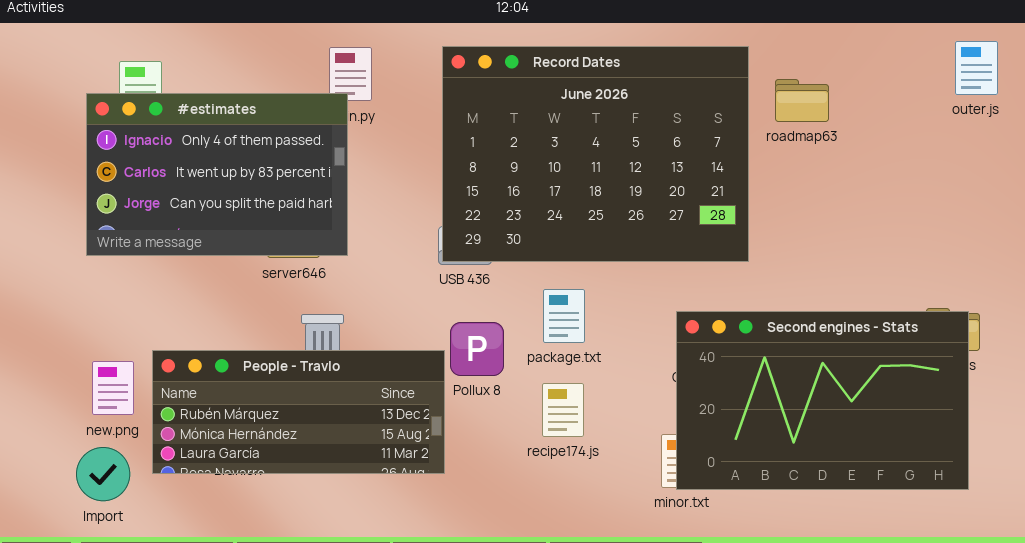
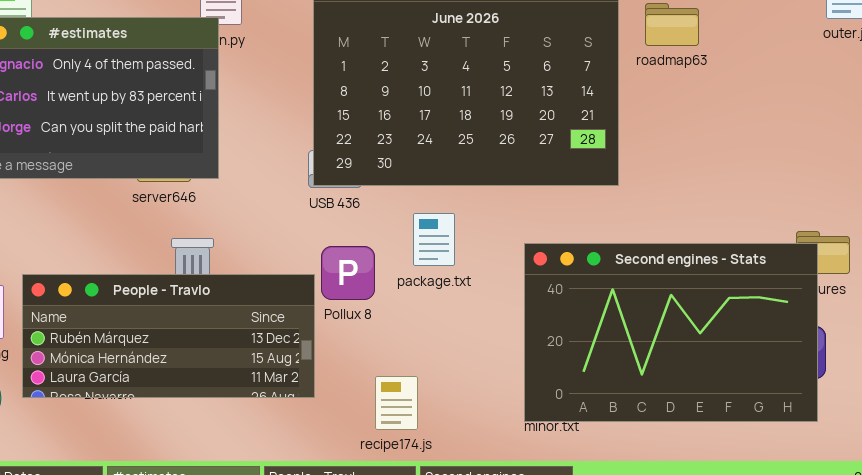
Second engines - Stats: [676,311,969,490] -> [524,243,818,422], moved
recipe174.js: [542,383,584,437] -> [375,376,418,430], moved

